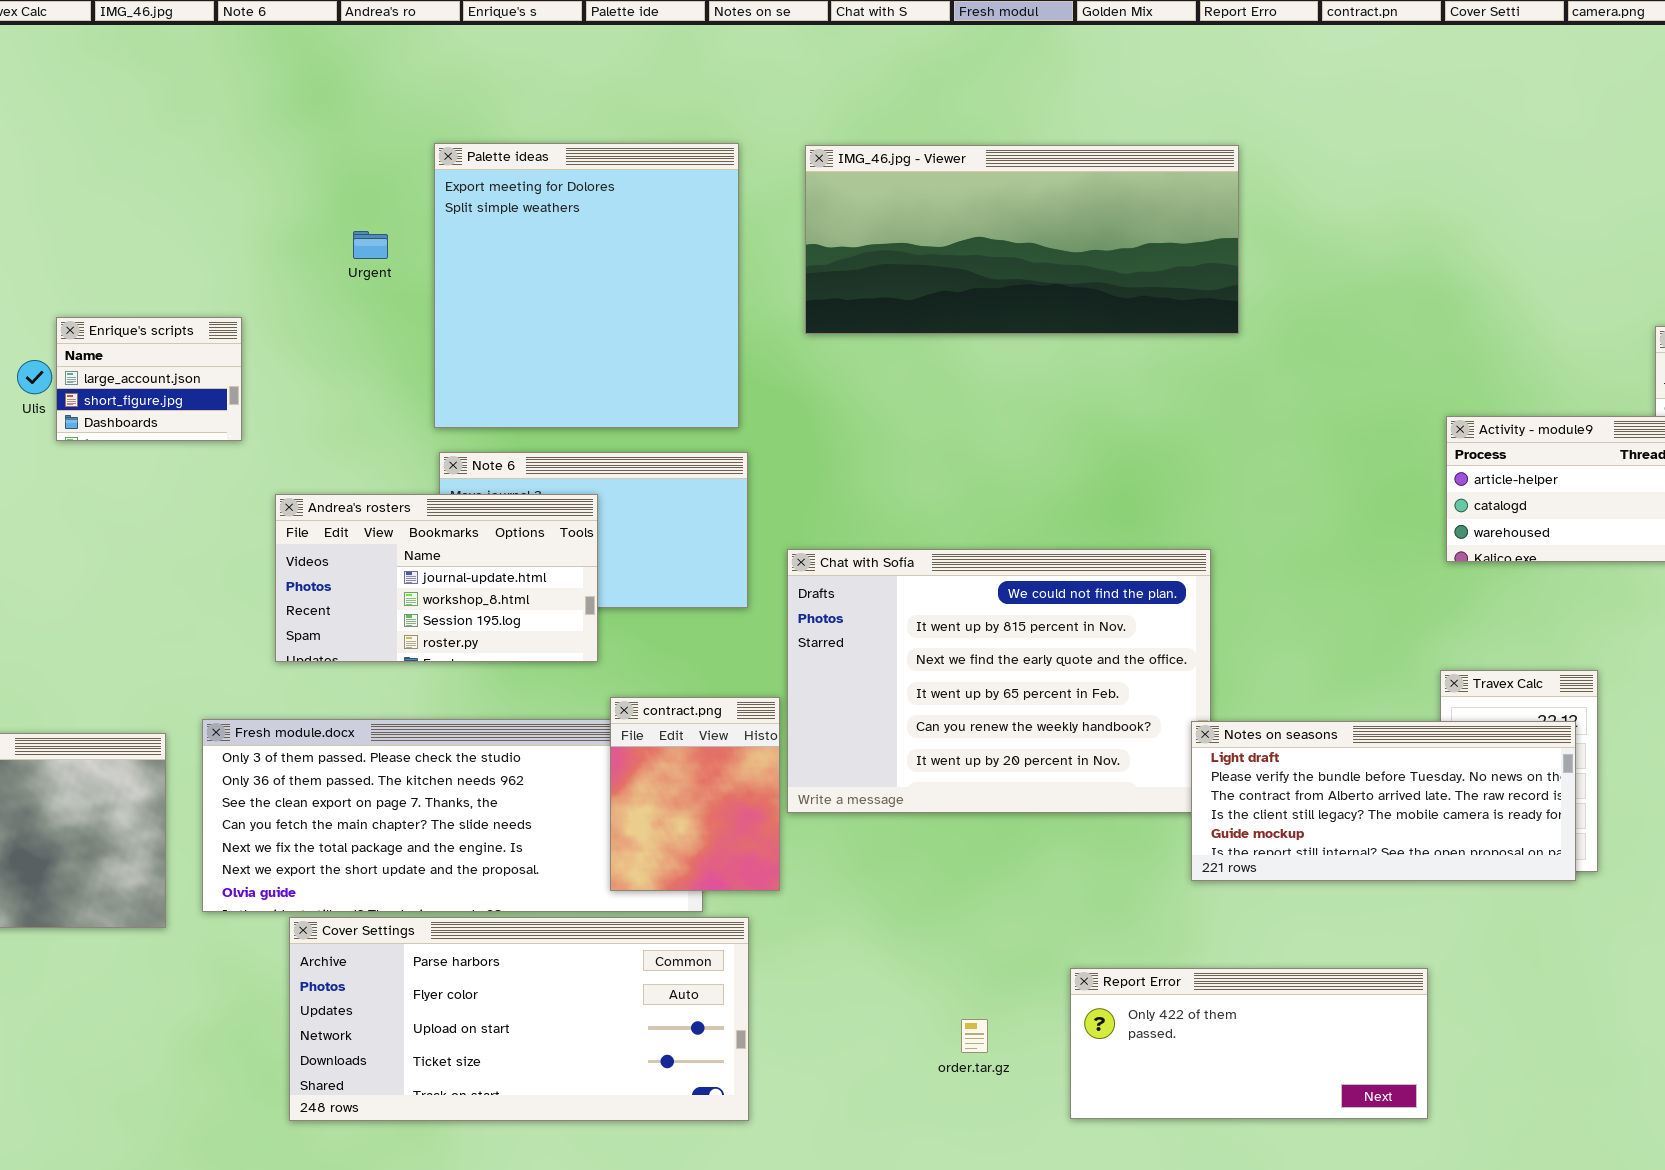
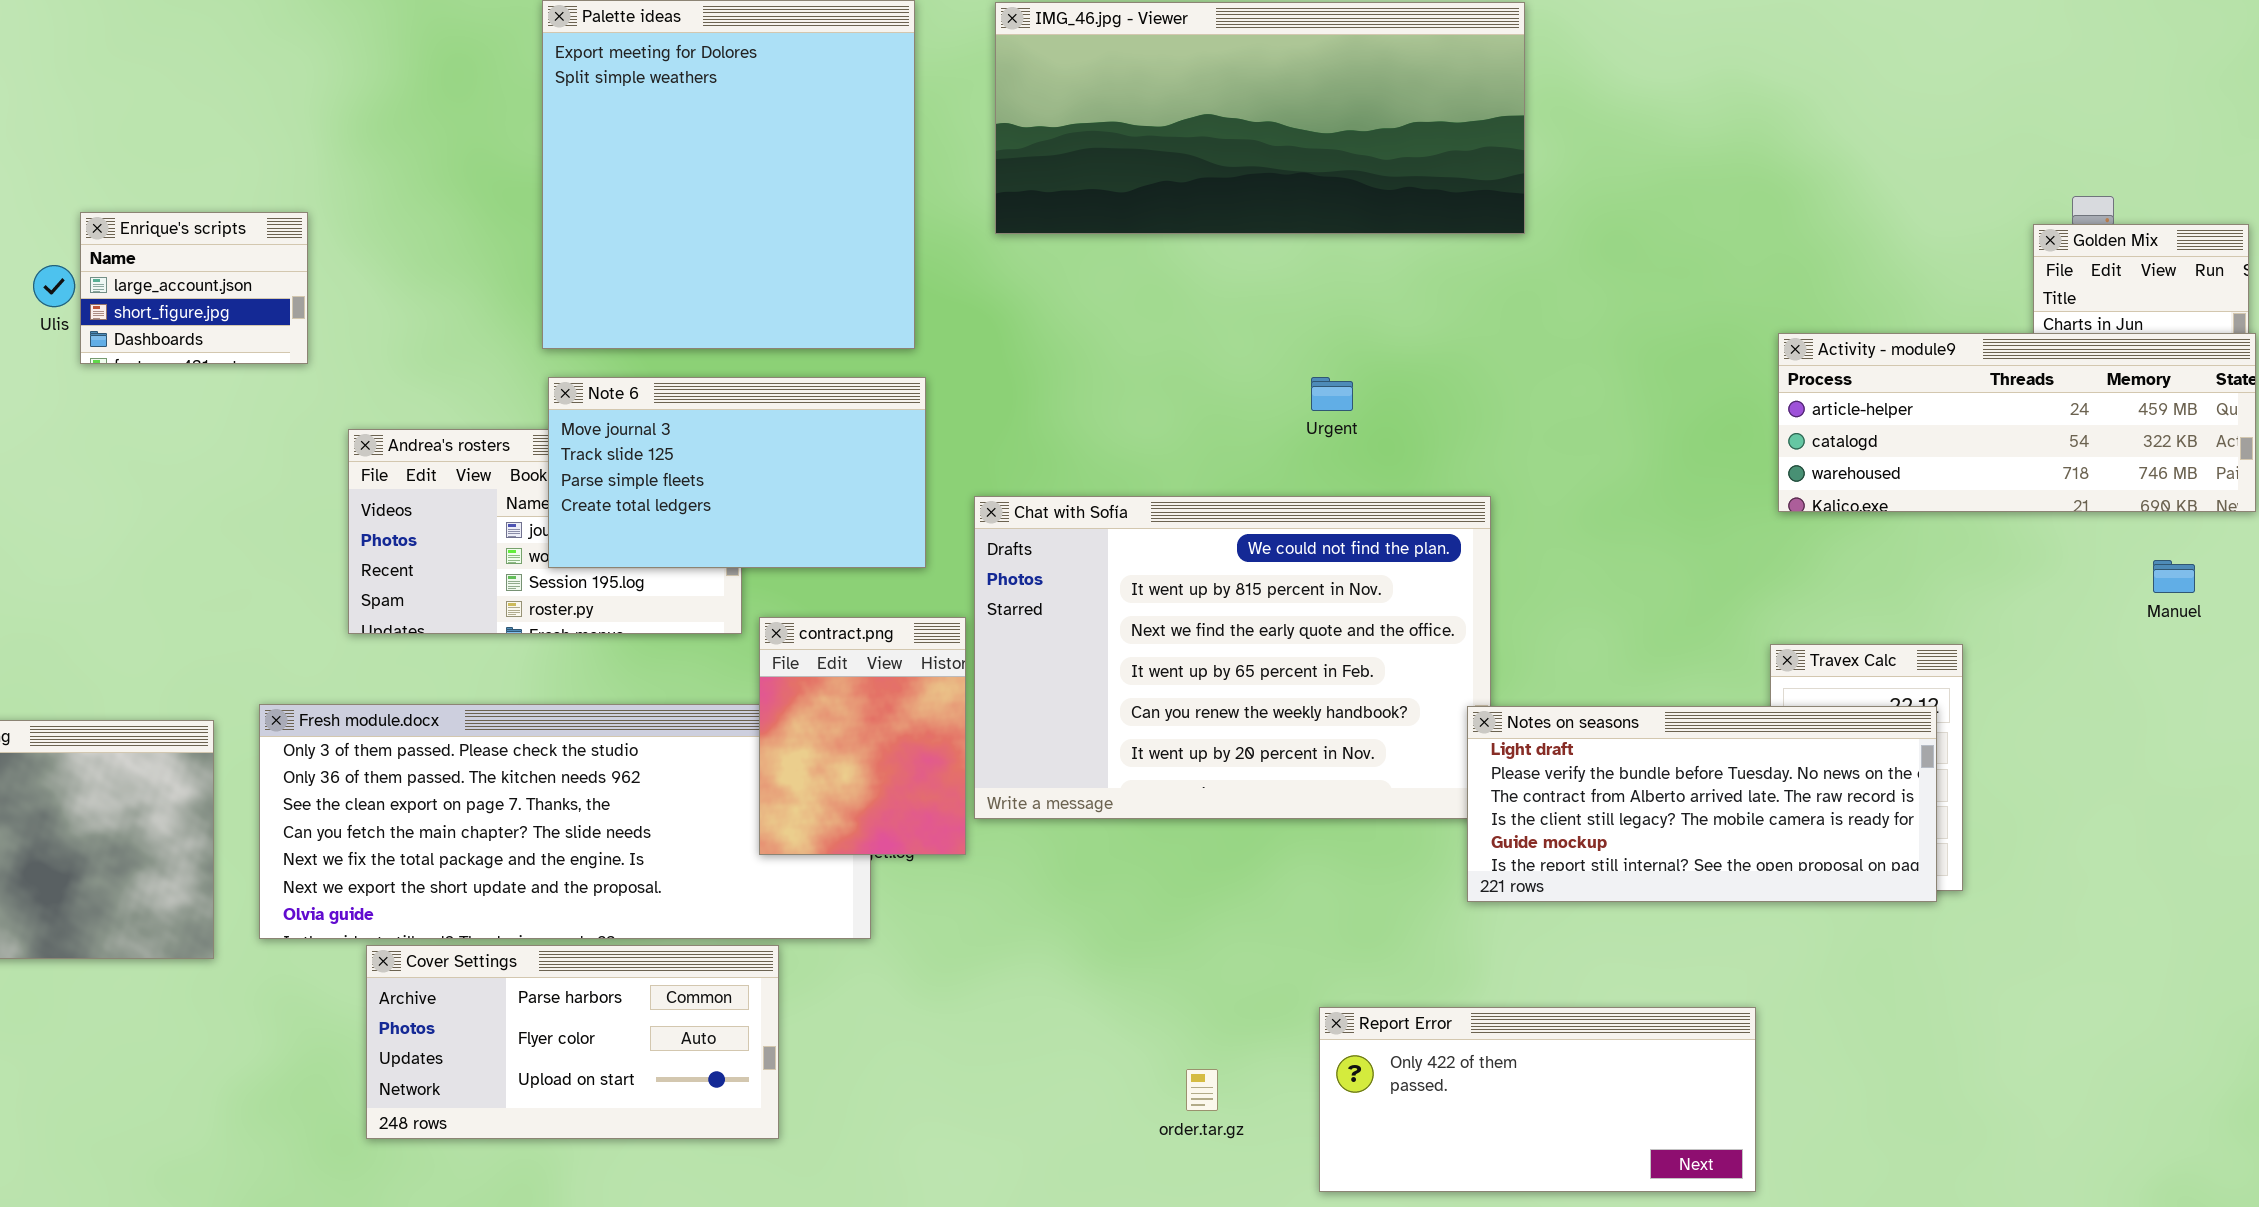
Urgent: [353,231,388,259] -> [1311,377,1353,411], moved
Note 6: [439,452,748,608] -> [548,377,926,568], raised
contract.png: [610,697,780,891] -> [759,617,966,855], moved
Cover Settings: [289,917,749,1121] -> [366,945,779,1139], resized

